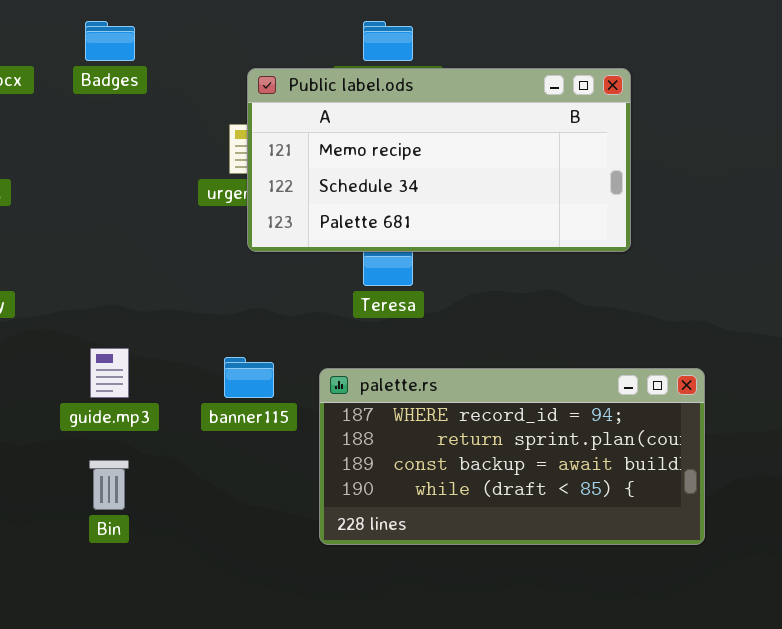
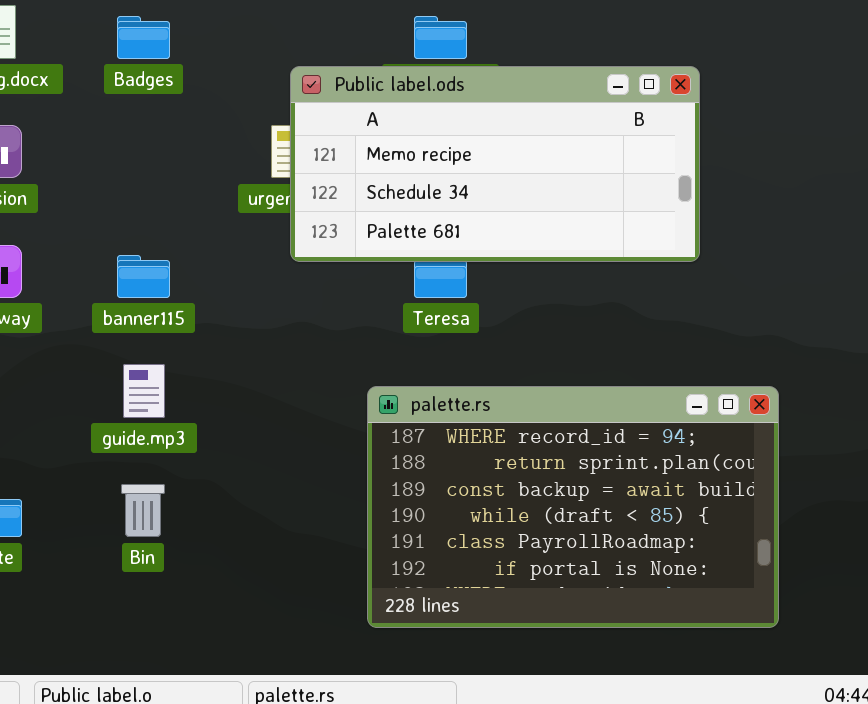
banner115: [224,357,274,398] -> [117,255,170,298], moved
palette.rs: [319,368,705,545] -> [367,386,779,628], resized

